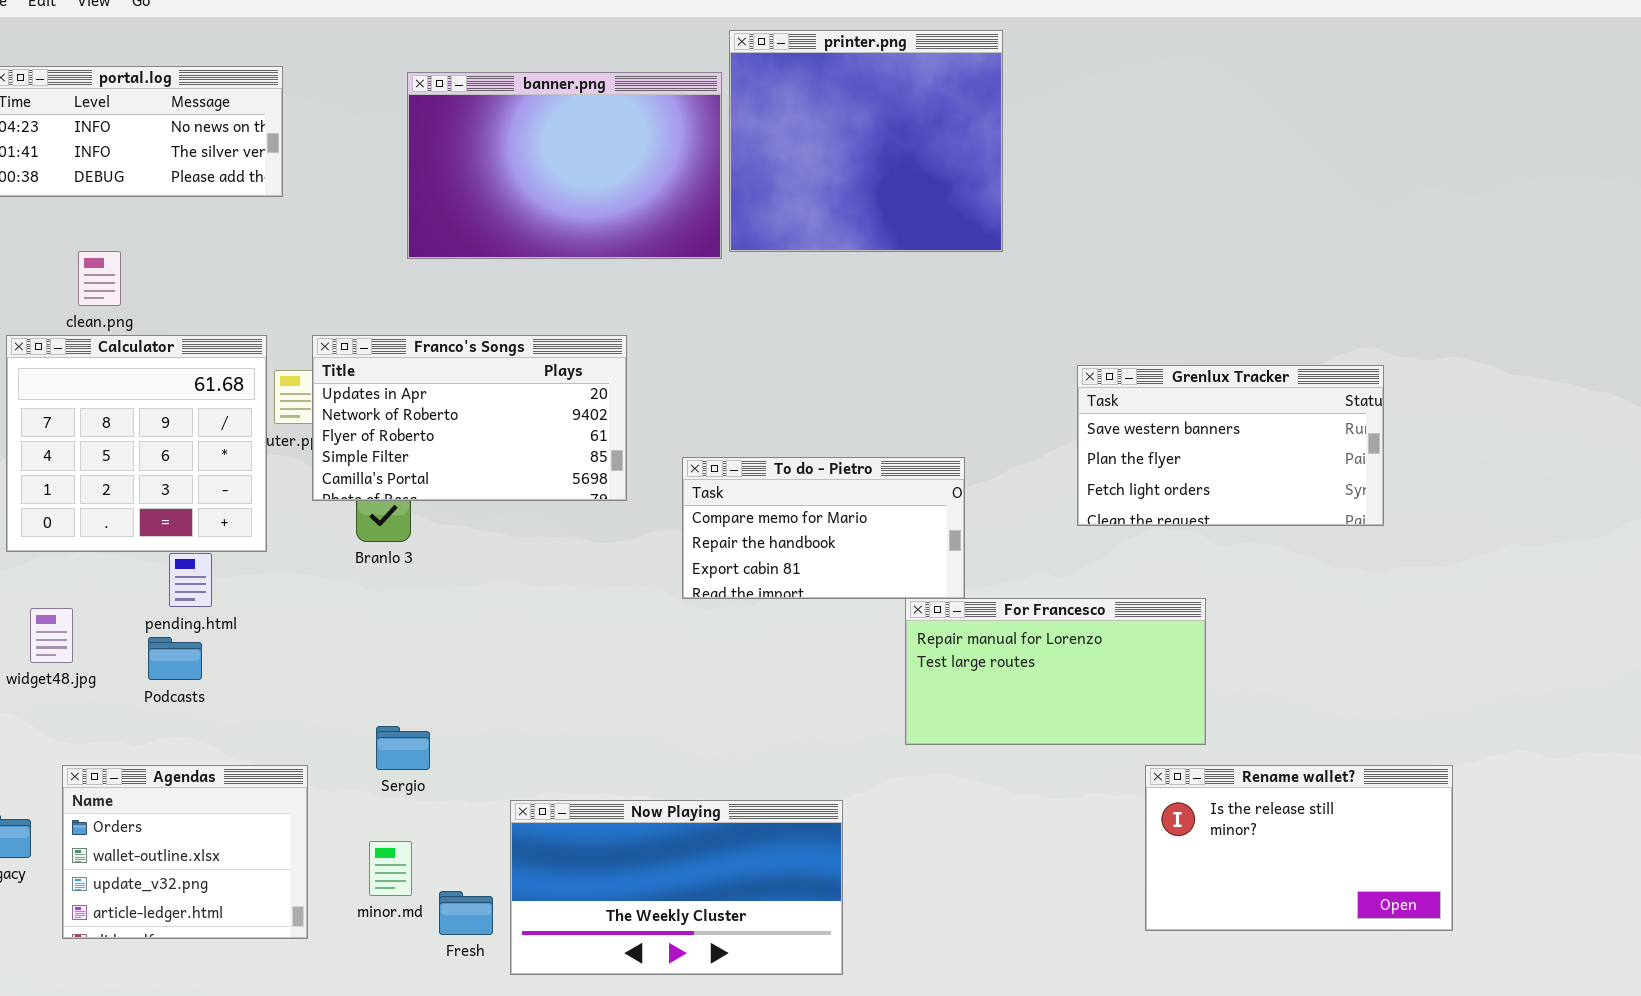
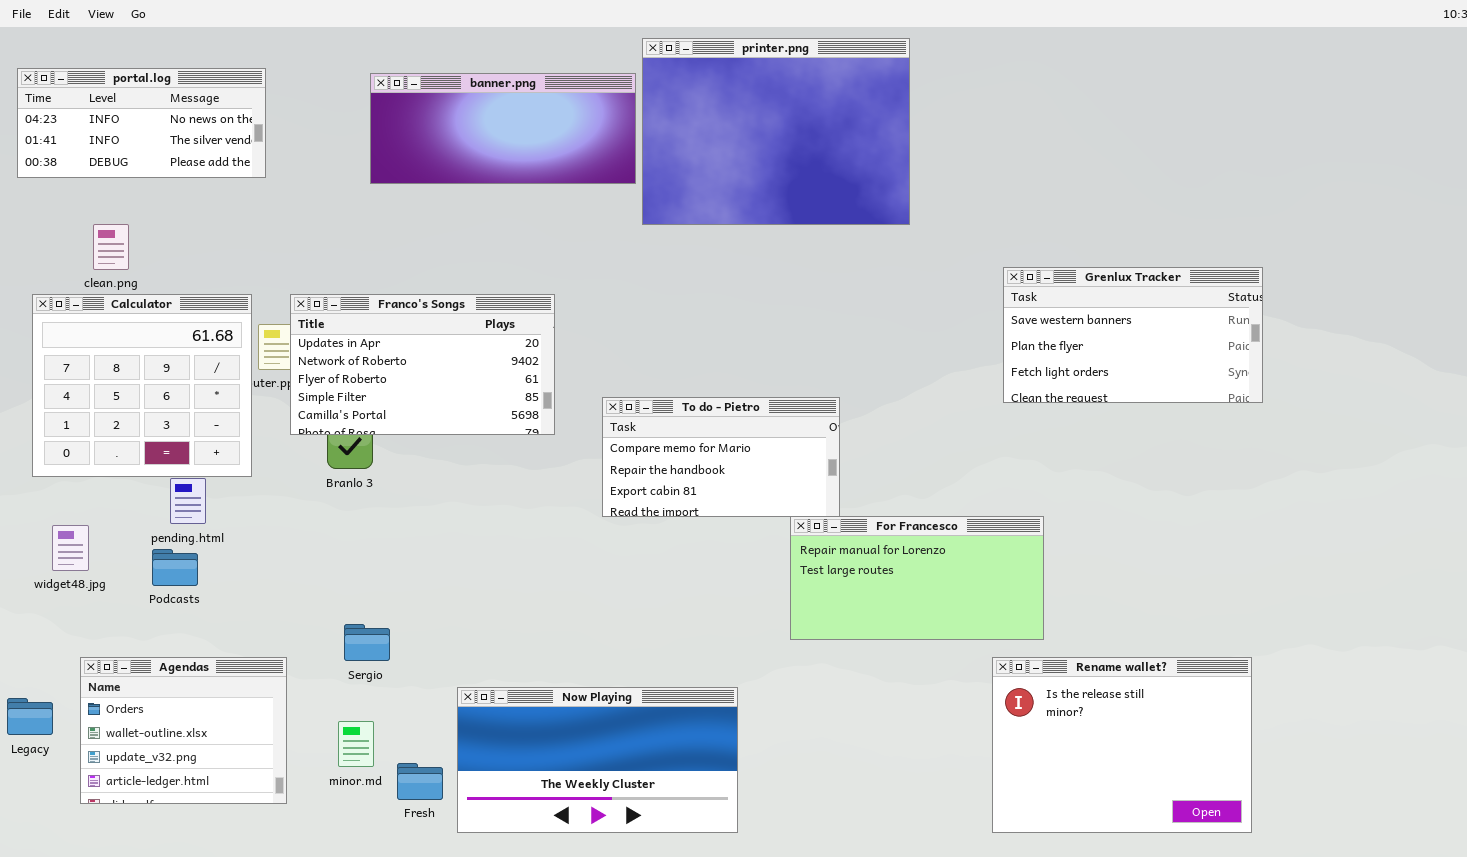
printer.png: [729,30,1003,252] -> [642,38,910,225], resized
banner.png: [407,72,722,259] -> [370,73,636,184], resized
Grenlux Tracker: [1077,365,1384,526] -> [1003,267,1263,403], moved
Rename wallet?: [1145,765,1453,931] -> [992,657,1252,833], resized

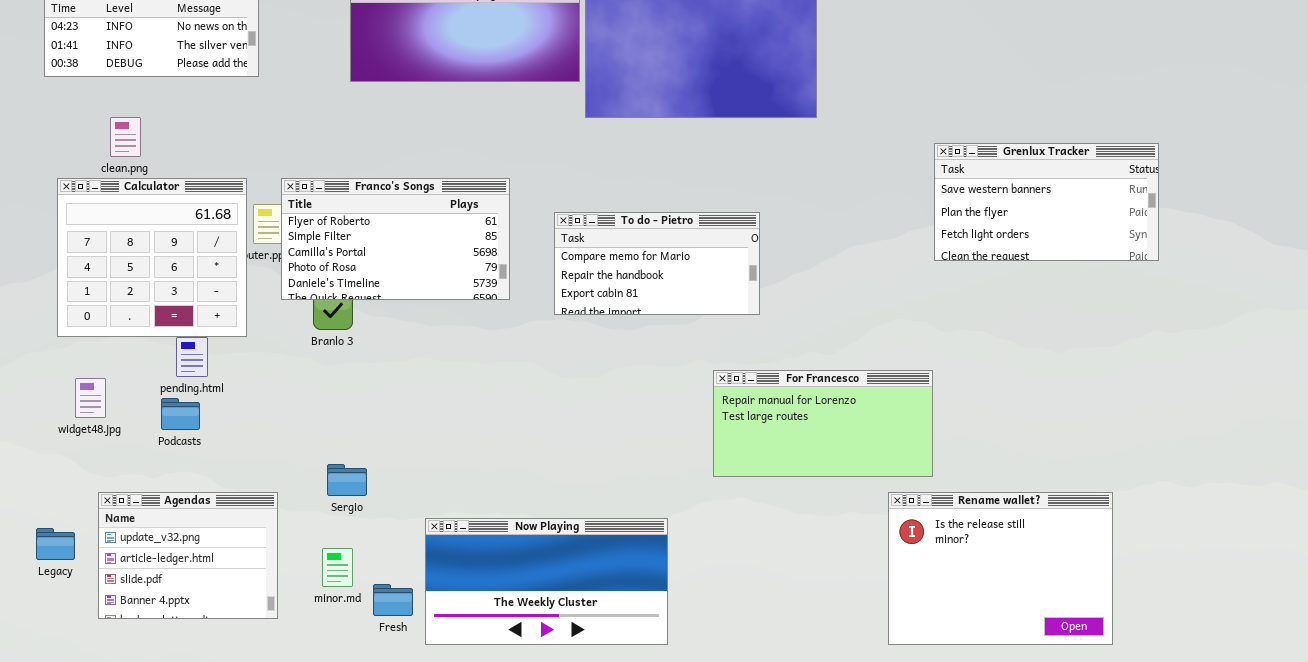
Grenlux Tracker: [1003,267,1263,403] -> [934,143,1159,261], moved
Franco's Songs: [290,294,555,435] -> [281,178,510,300], scrolled down 2 rows
To do - Pietro: [602,397,840,517] -> [554,212,760,315], moved
Agendas: [80,657,287,804] -> [98,492,278,619], scrolled down 2 rows

